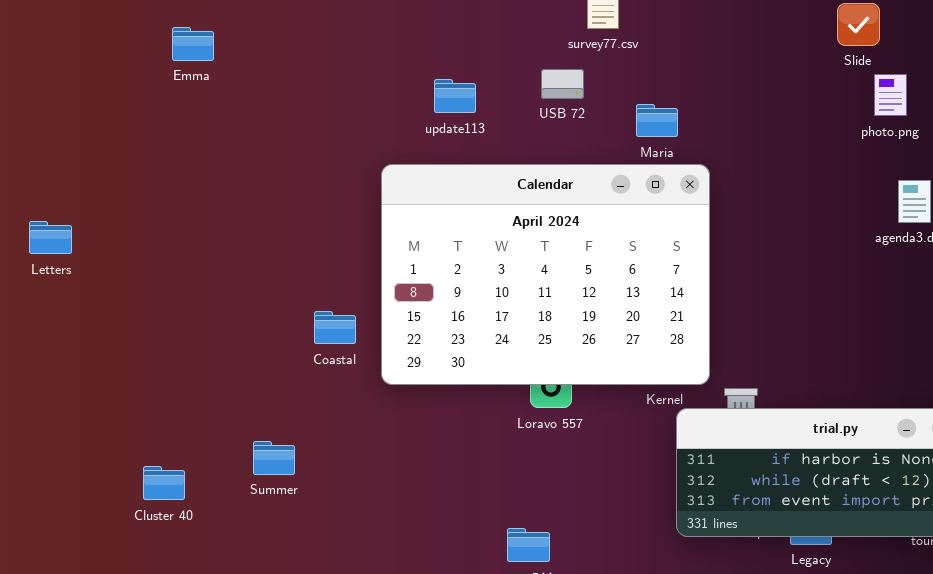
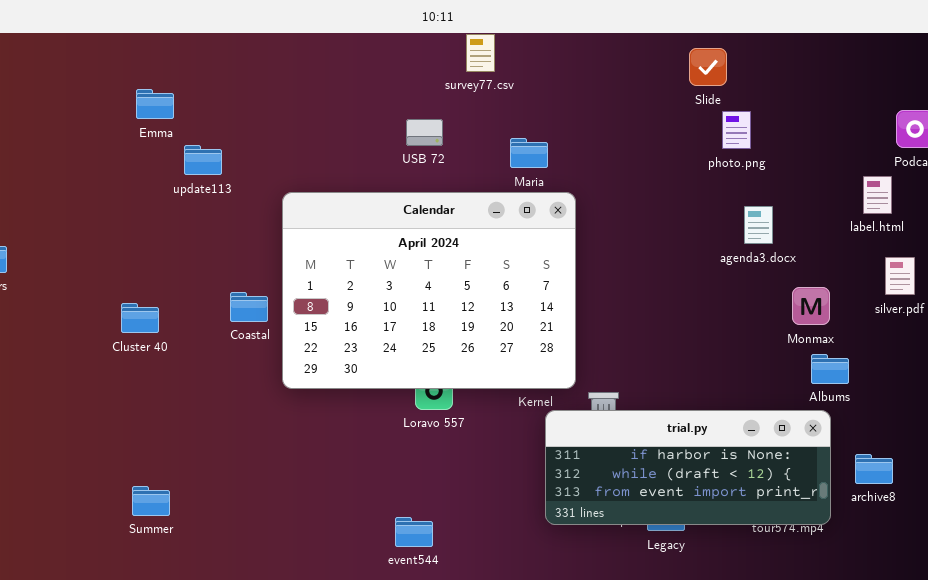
Emma: [172,27,214,61] -> [136,89,174,119], moved
USB 72: [541,69,584,99] -> [406,119,443,146], moved
update113: [434,79,476,113] -> [184,145,222,175], moved
Coastal: [314,311,356,344] -> [230,292,268,322], moved
Summer: [253,441,295,475] -> [132,486,170,516], moved
Cluster 40: [143,466,185,500] -> [121,303,159,333], moved

